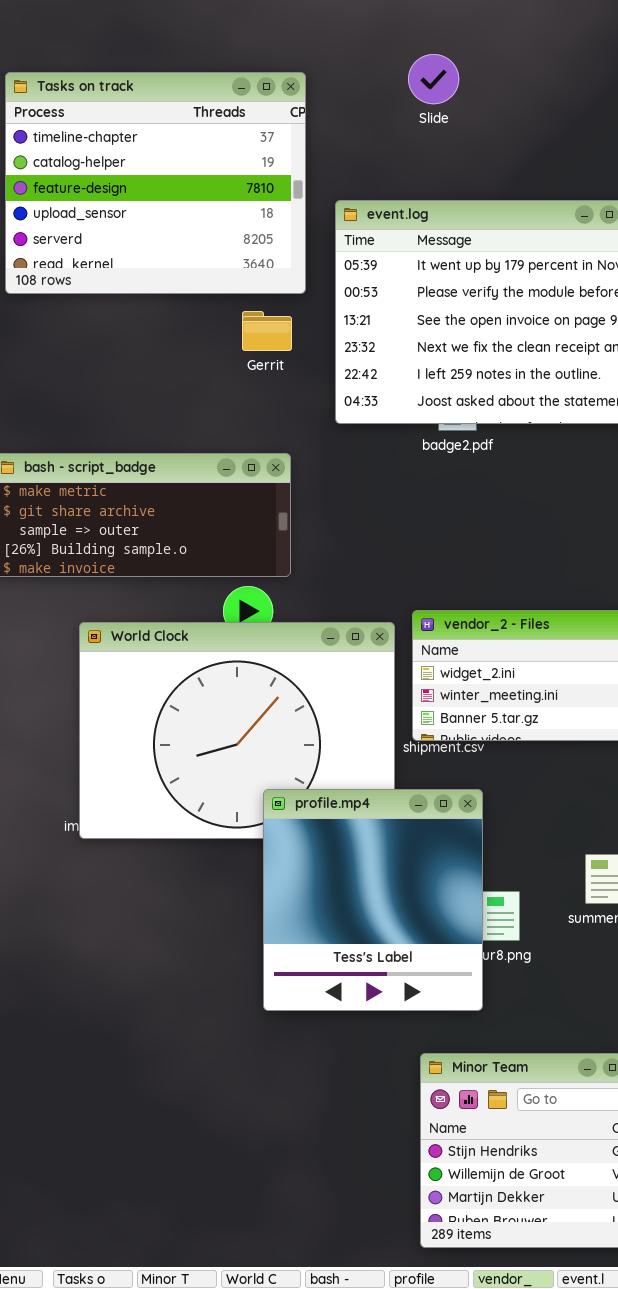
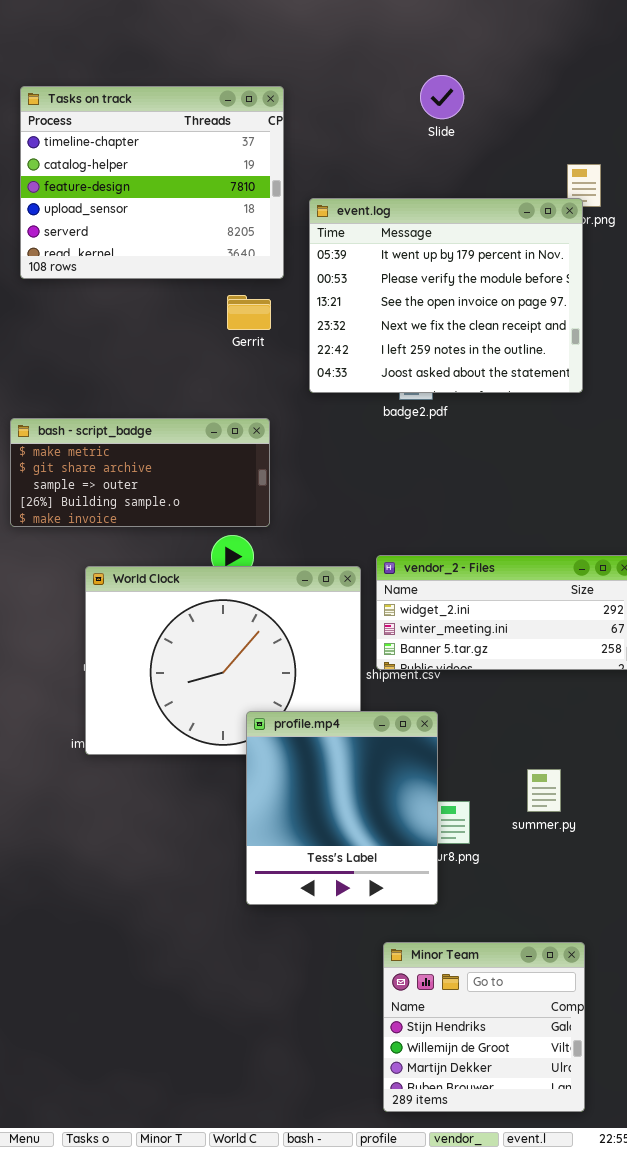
Slide: [408,54,459,104] -> [420,75,464,119], moved

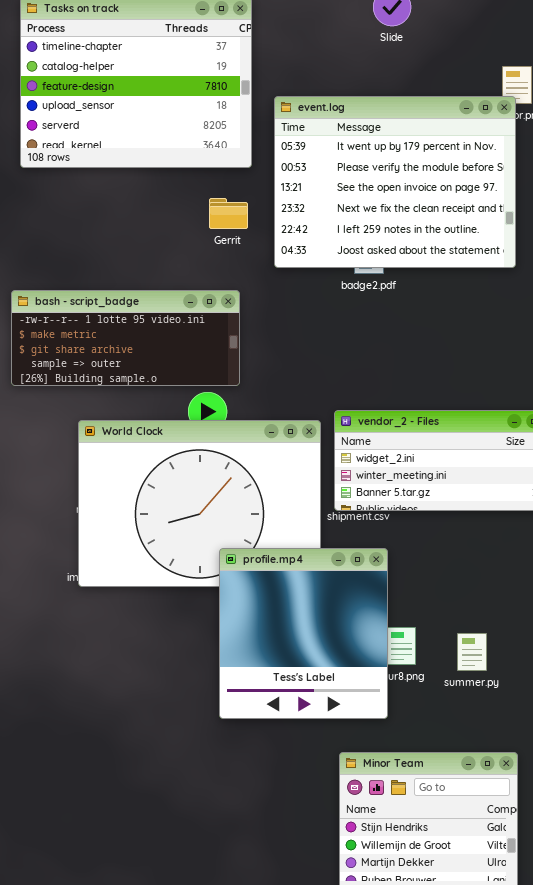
Gerrit: [227,295,271,330] -> [209,198,248,229], moved
bash - script_badge: [10,418,270,527] -> [11,290,240,386], scrolled up 1 row
summer.py: [527,769,561,812] -> [457,633,487,671], moved

